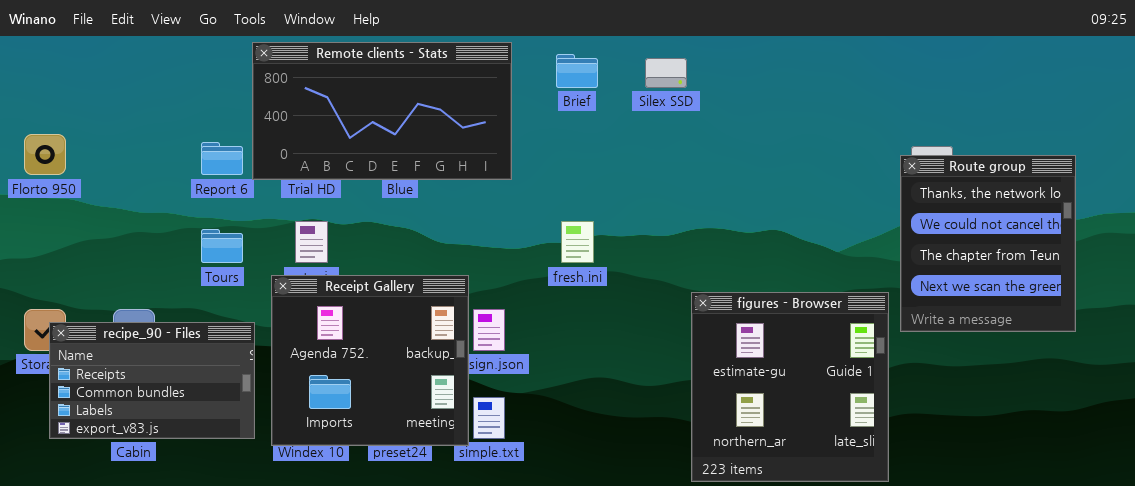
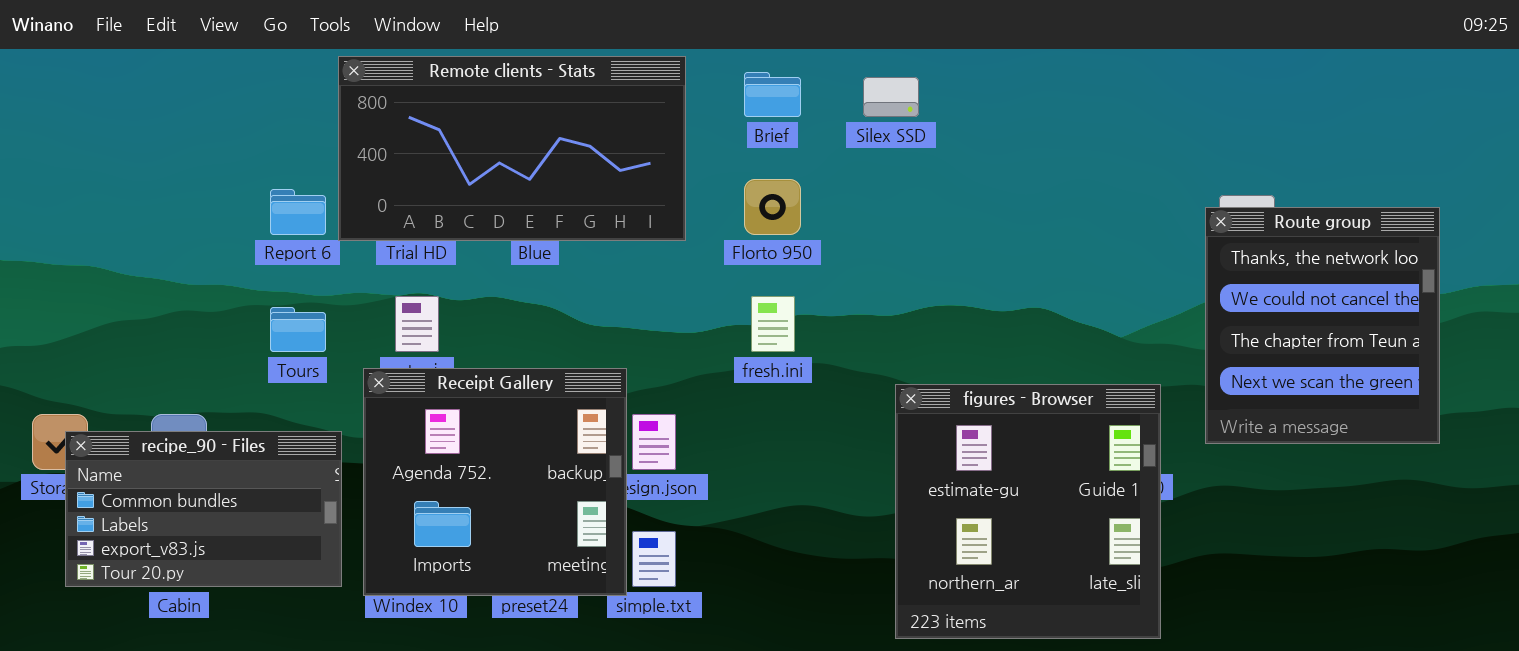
Florto 950: [24,134,66,175] -> [744,179,801,235], moved
figures - Browser: [691,292,889,482] -> [895,384,1161,639], moved
recipe_90 - Files: [49,322,255,439] -> [65,431,342,587], scrolled down 1 row

